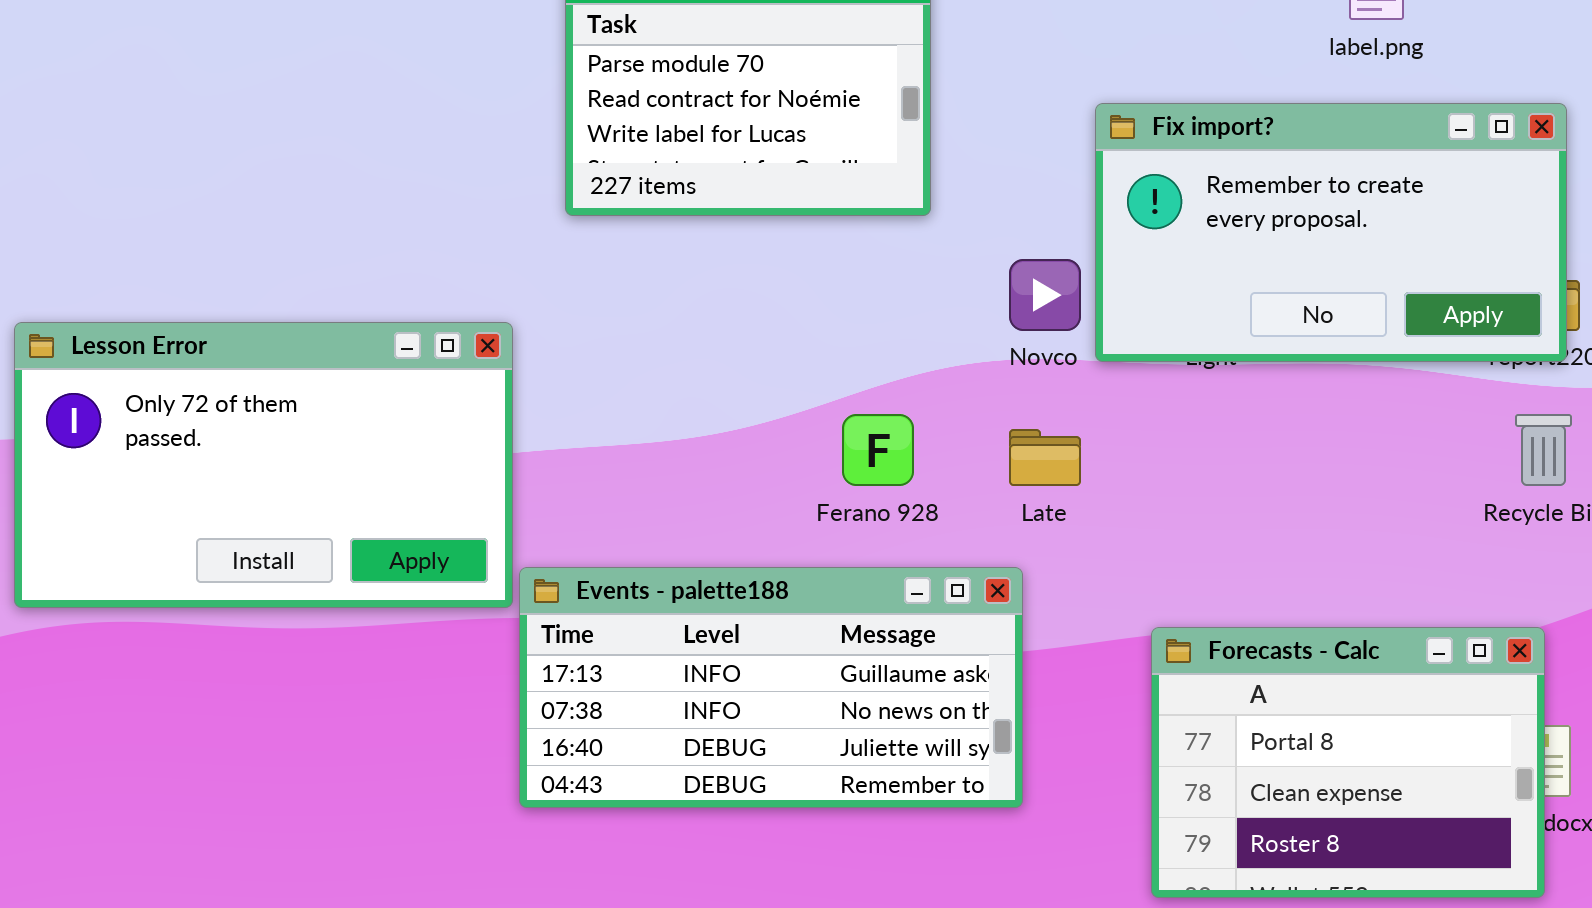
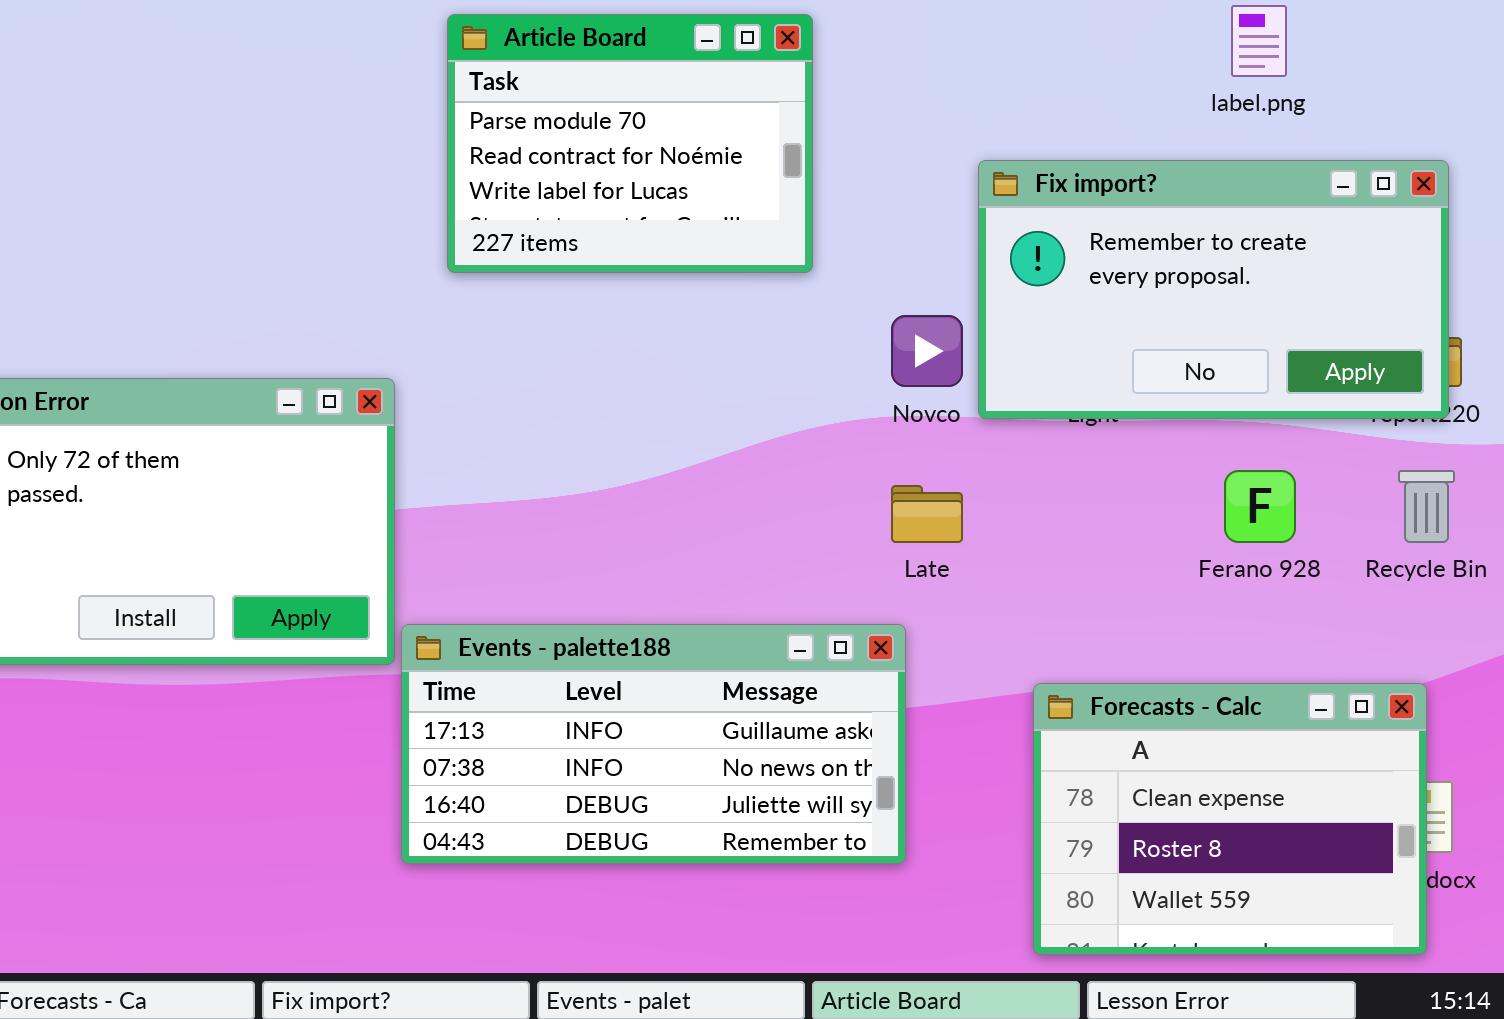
Ferano 928: [842,414,914,486] -> [1224,470,1296,543], moved
Forecasts - Calc: [1151,627,1545,898] -> [1033,683,1427,955], scrolled down 1 row

